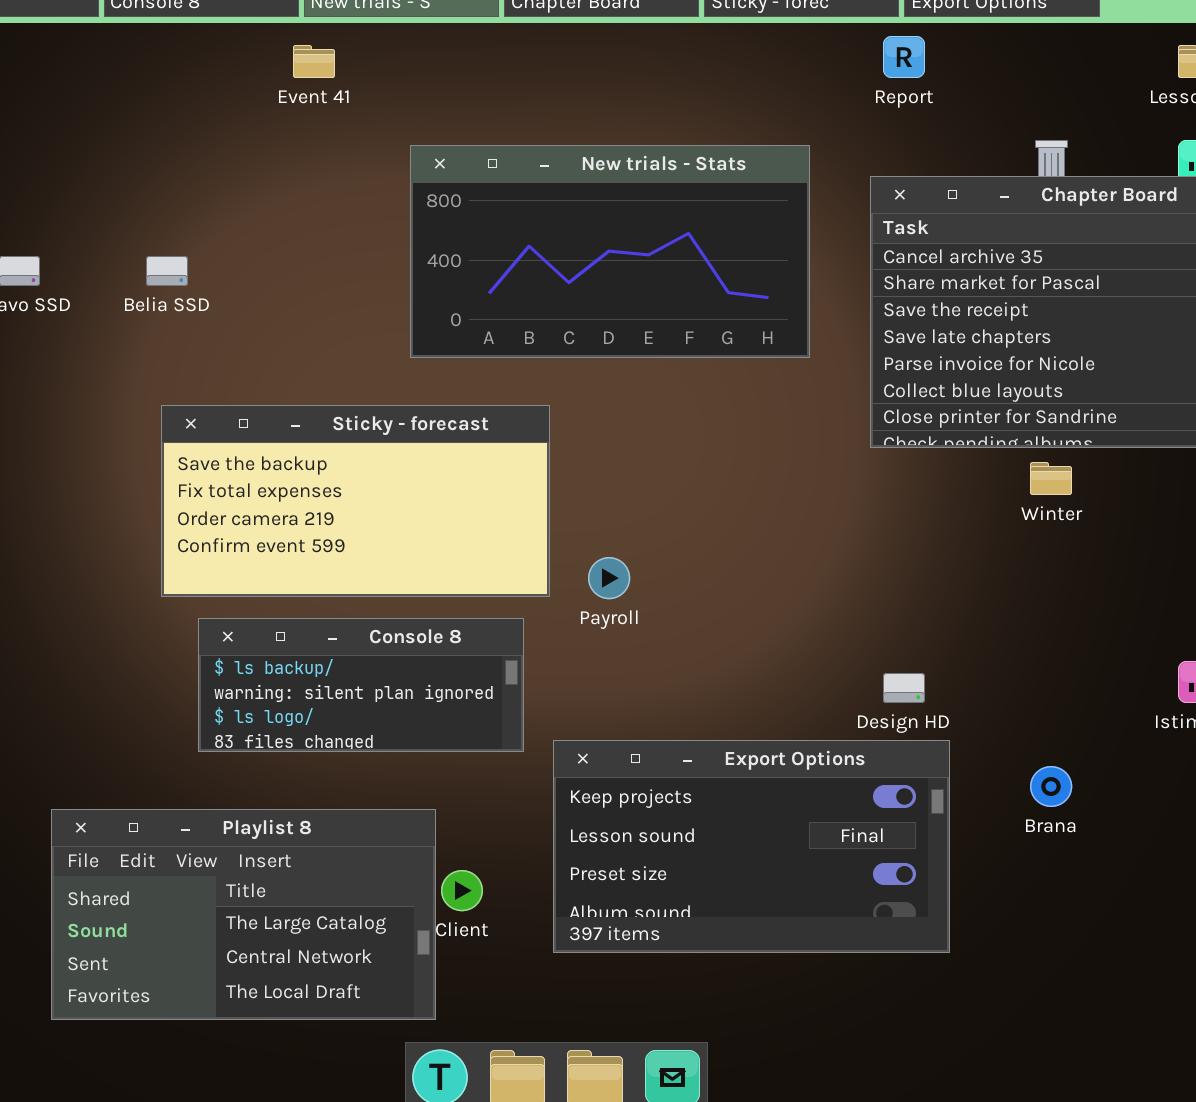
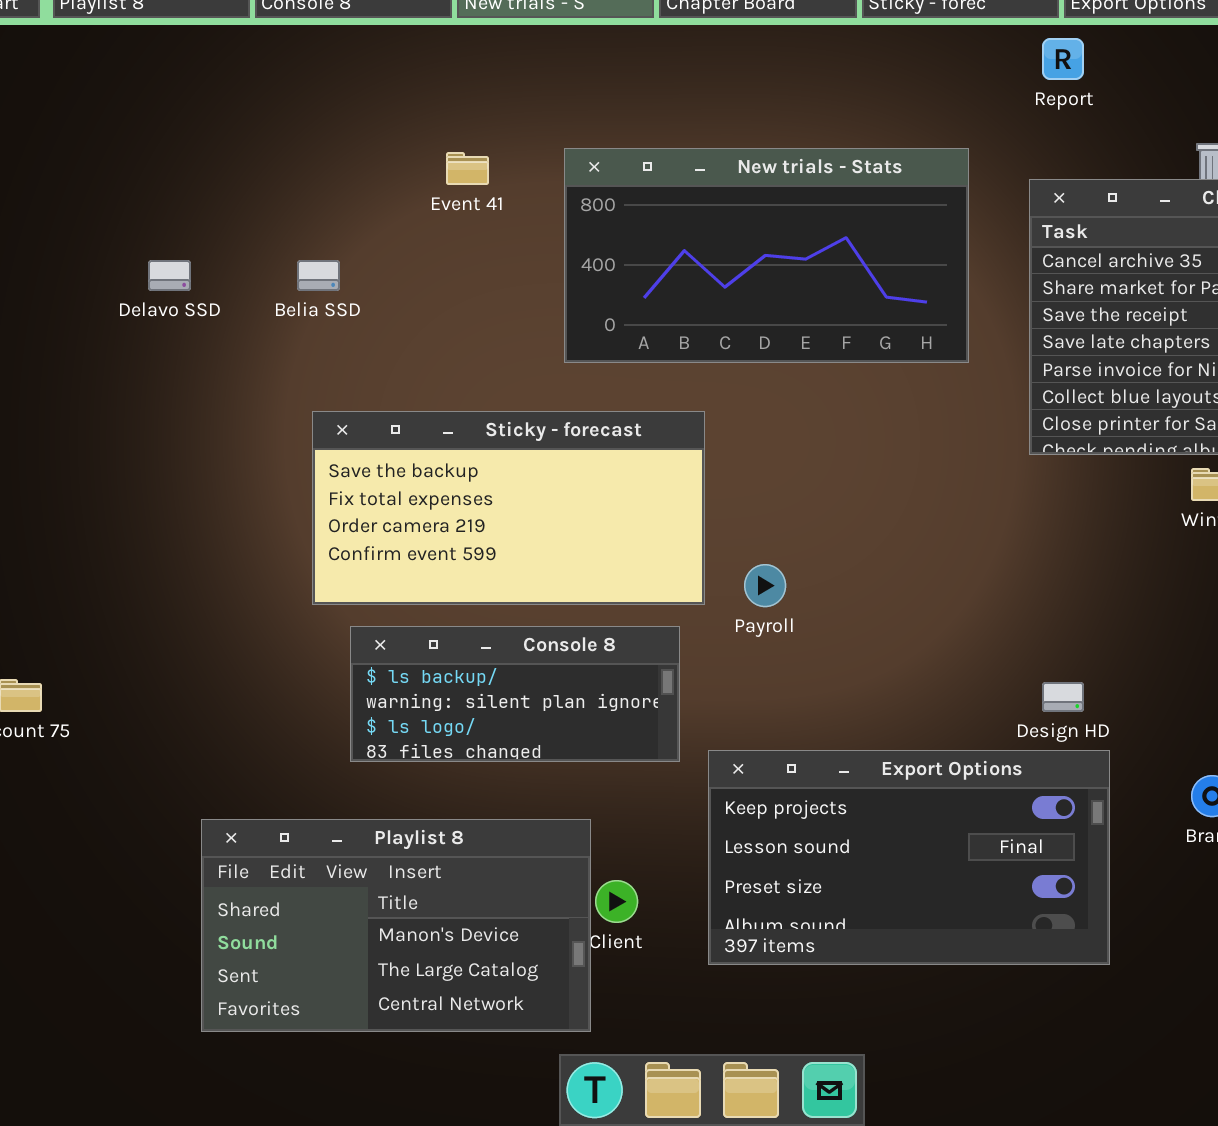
Event 41: [293,45,335,78] -> [446,152,489,185], moved
Playlist 8: [51,809,436,1020] -> [201,819,591,1032], scrolled up 1 row

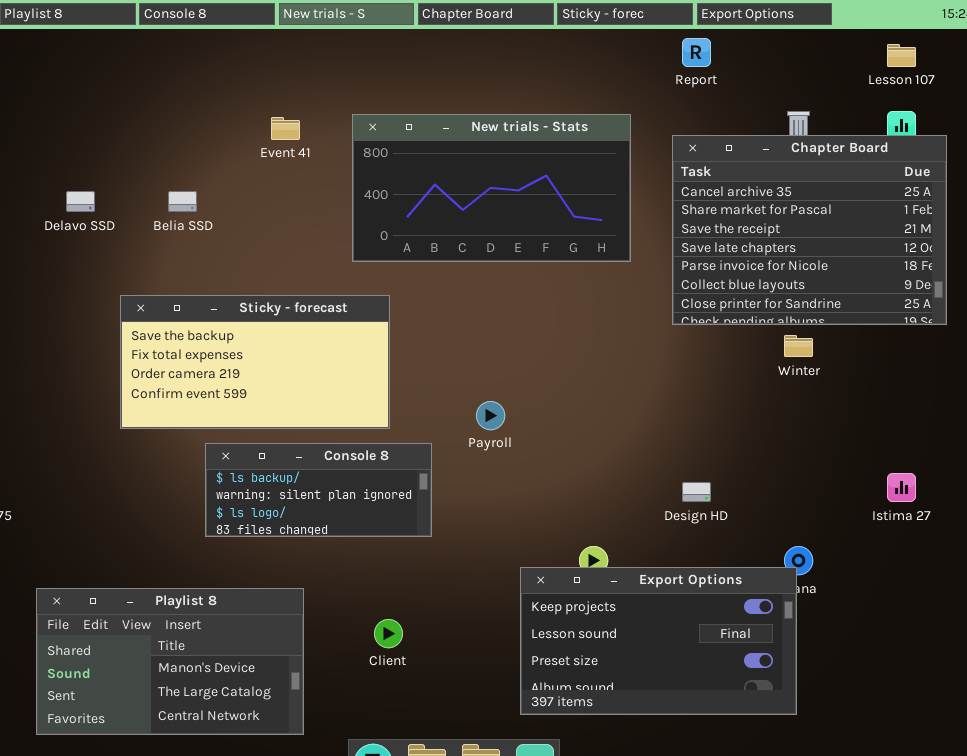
Sticky - forecast: [312,411,705,605] -> [120,295,390,429], moved
Export Options: [708,750,1110,965] -> [520,567,797,715], moved
Playlist 8: [201,819,591,1032] -> [36,588,304,735], moved

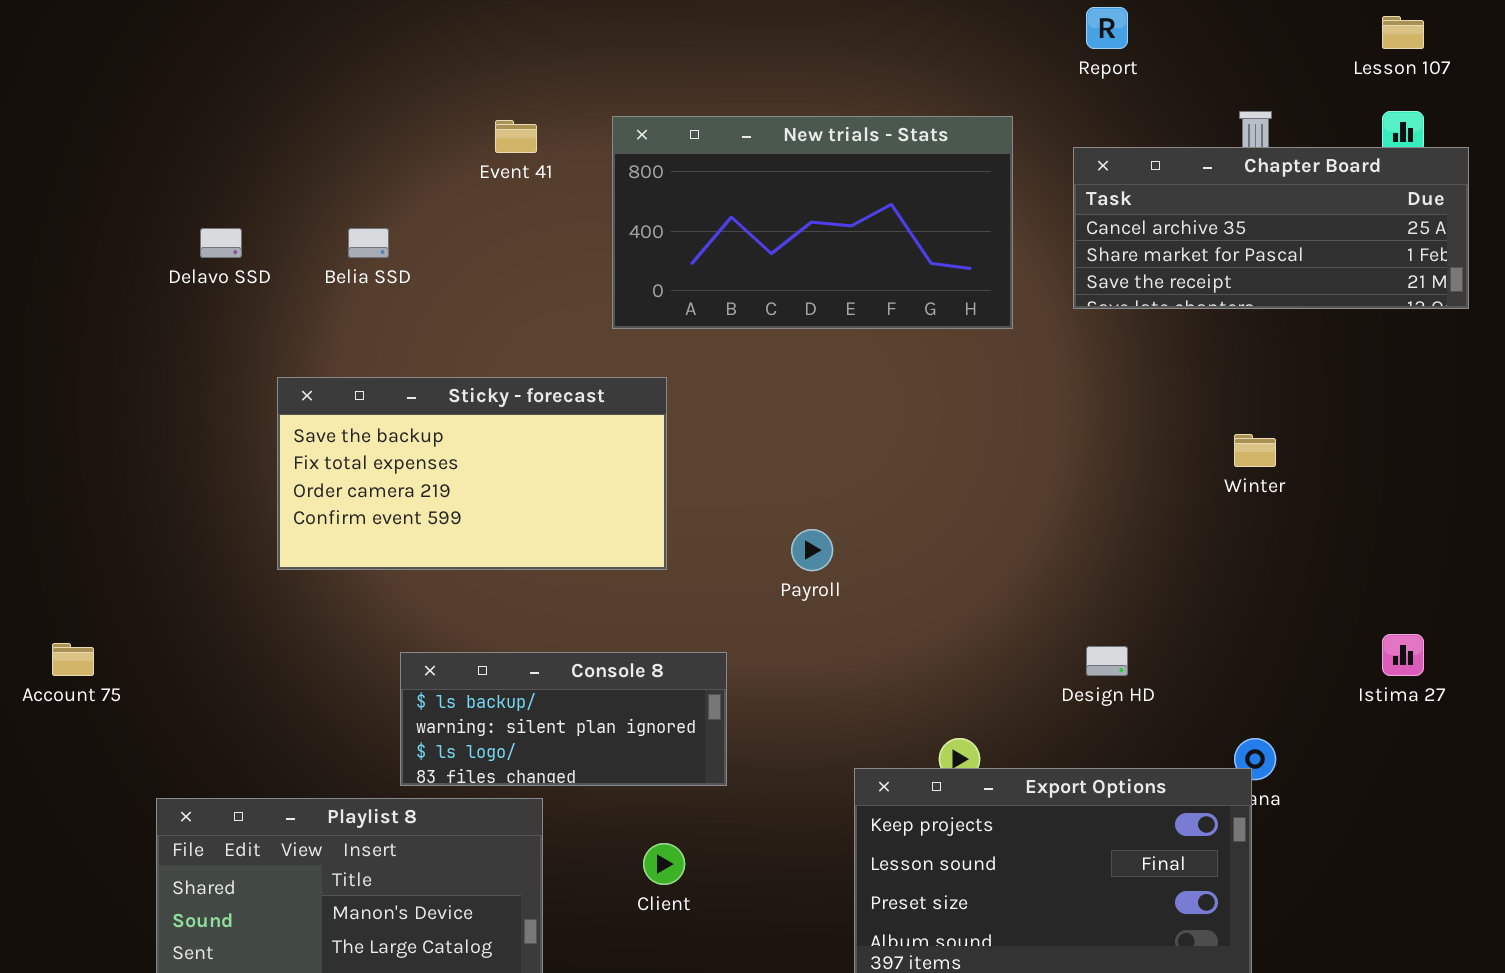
Chapter Board: [672,135,947,325] -> [1073,147,1469,309], resized
Console 8: [205,443,432,537] -> [400,652,727,786], moved

